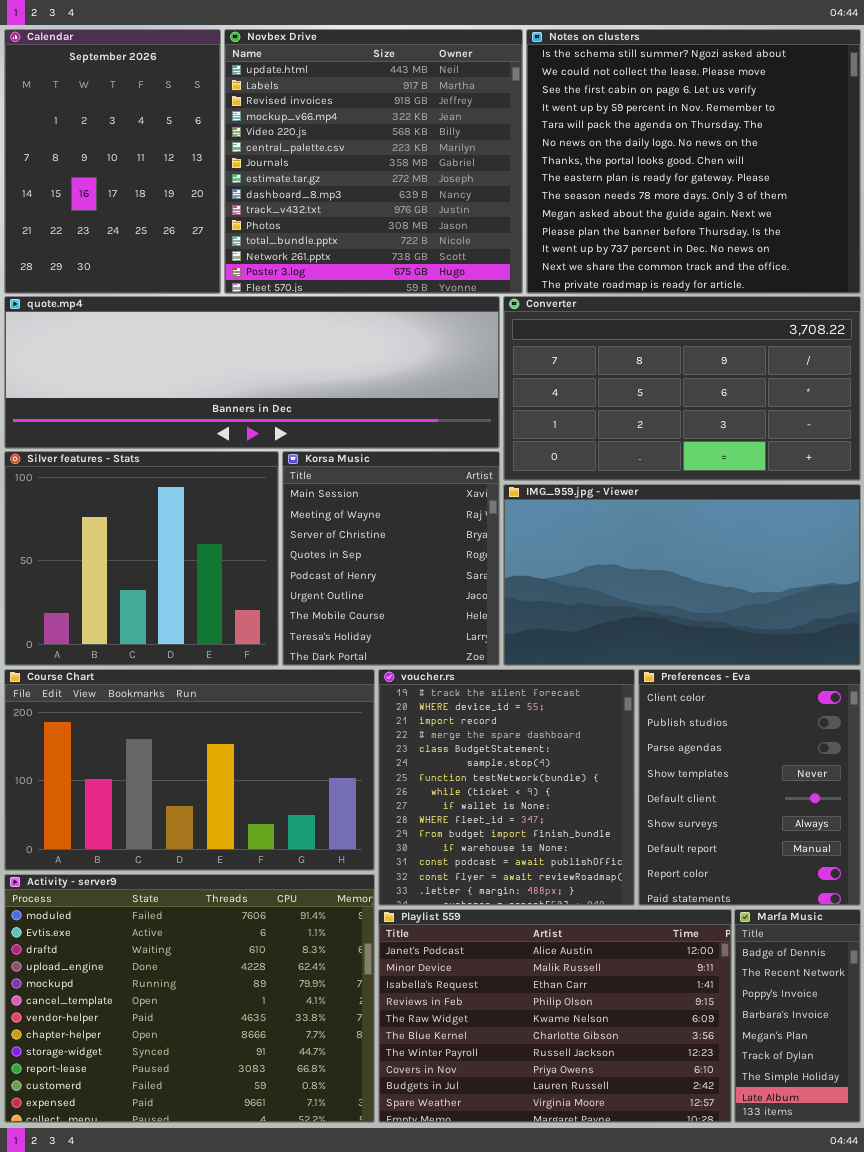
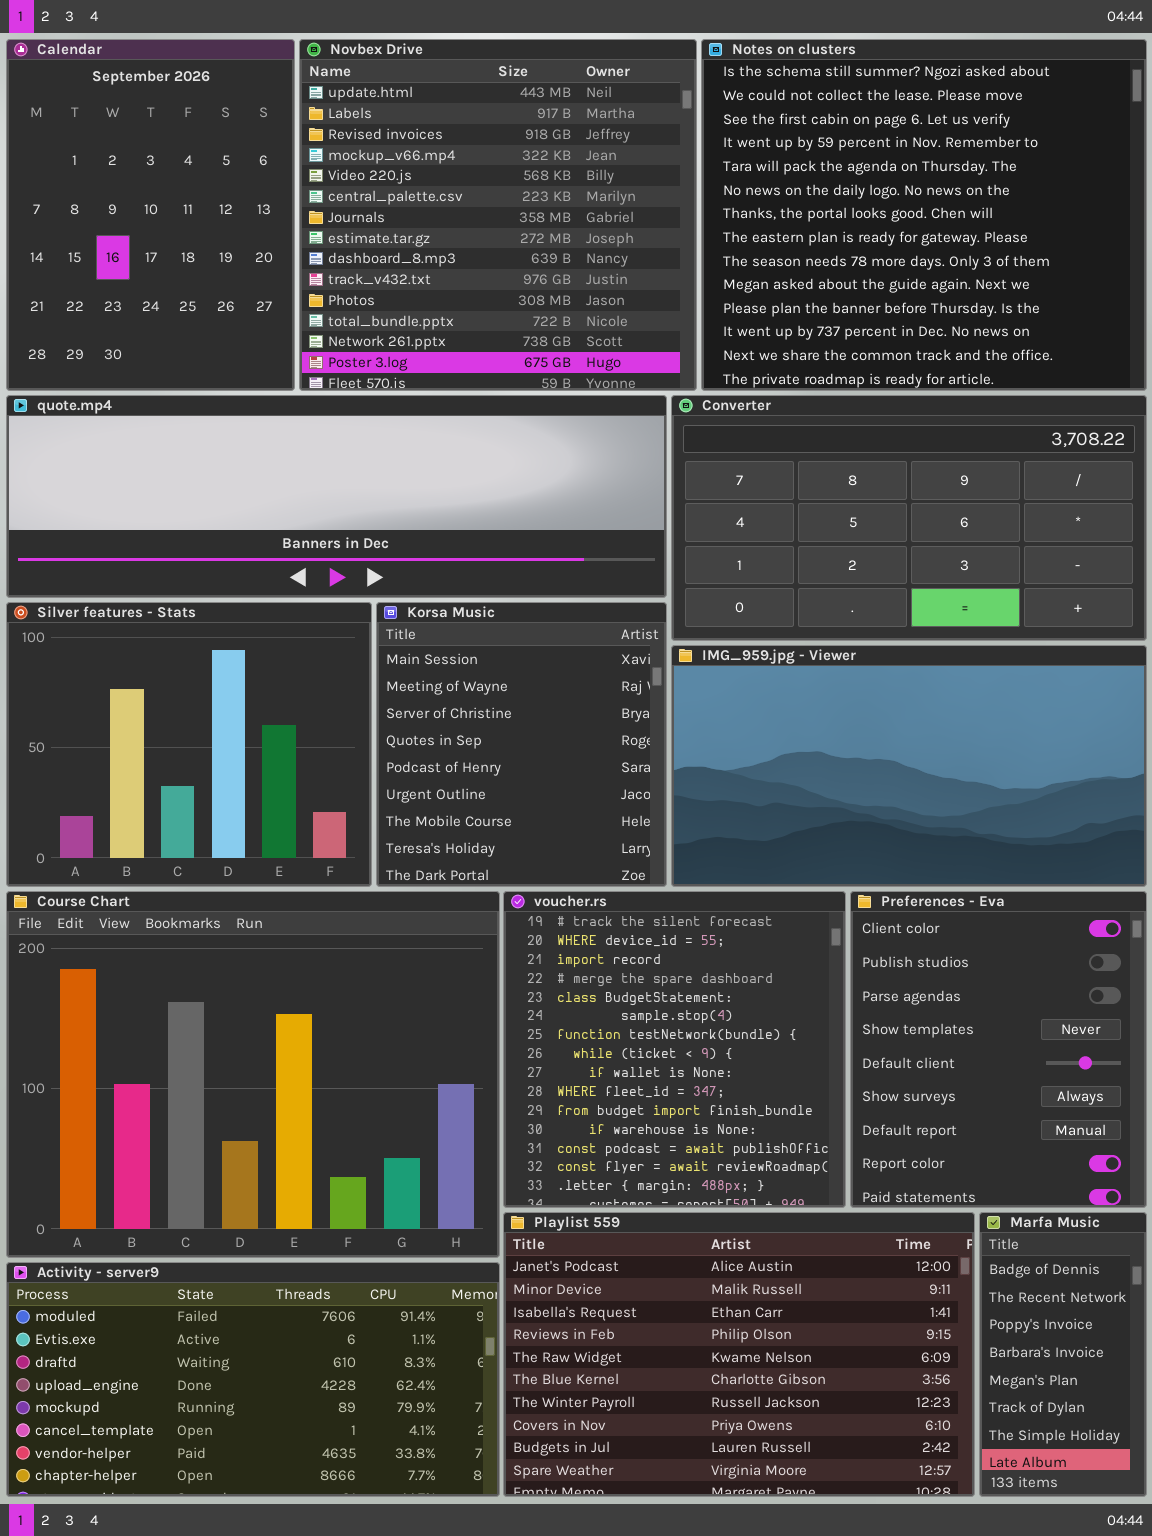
Course Chart: [4,669,375,871] -> [6,891,500,1258], resized
Activity - server9: [4,874,375,1123] -> [6,1262,500,1497], resized

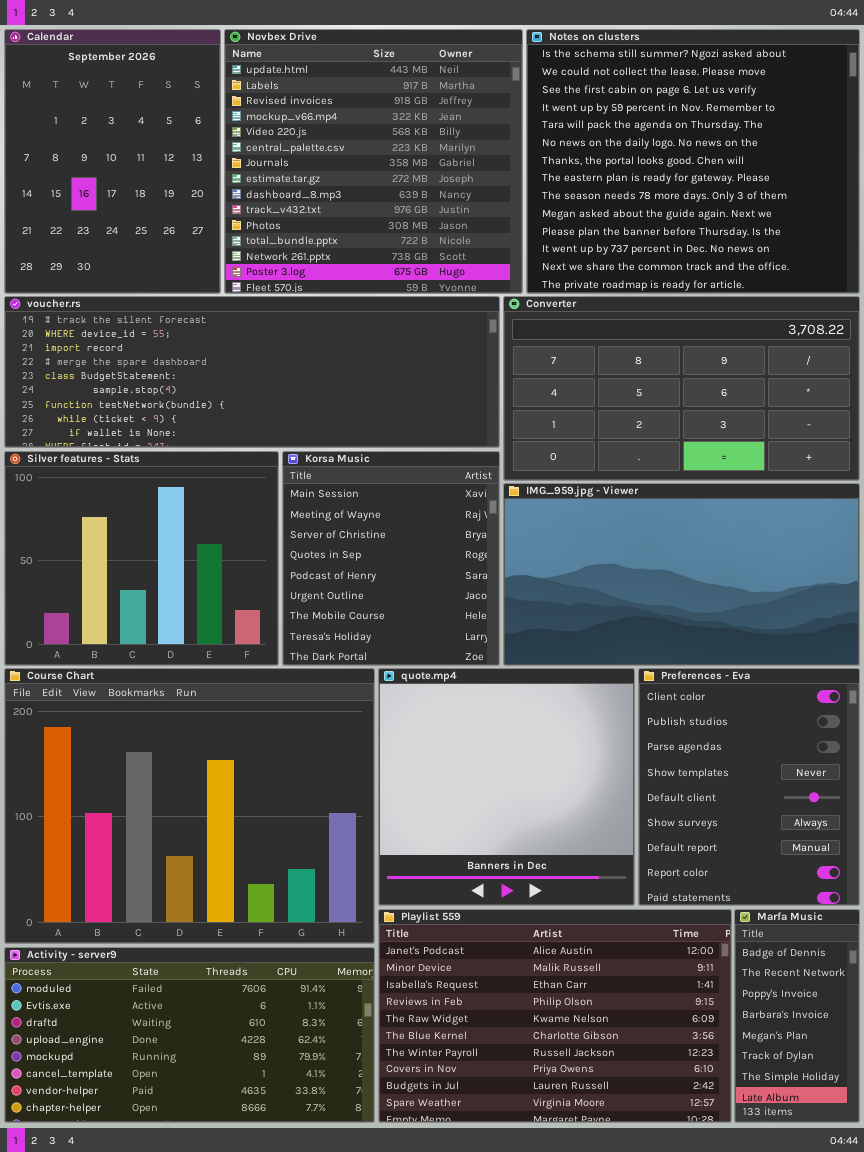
quote.mp4: [6,395,667,598] -> [378,668,635,906], moved, resized
voucher.rs: [503,891,846,1208] -> [4,296,500,448], moved, resized

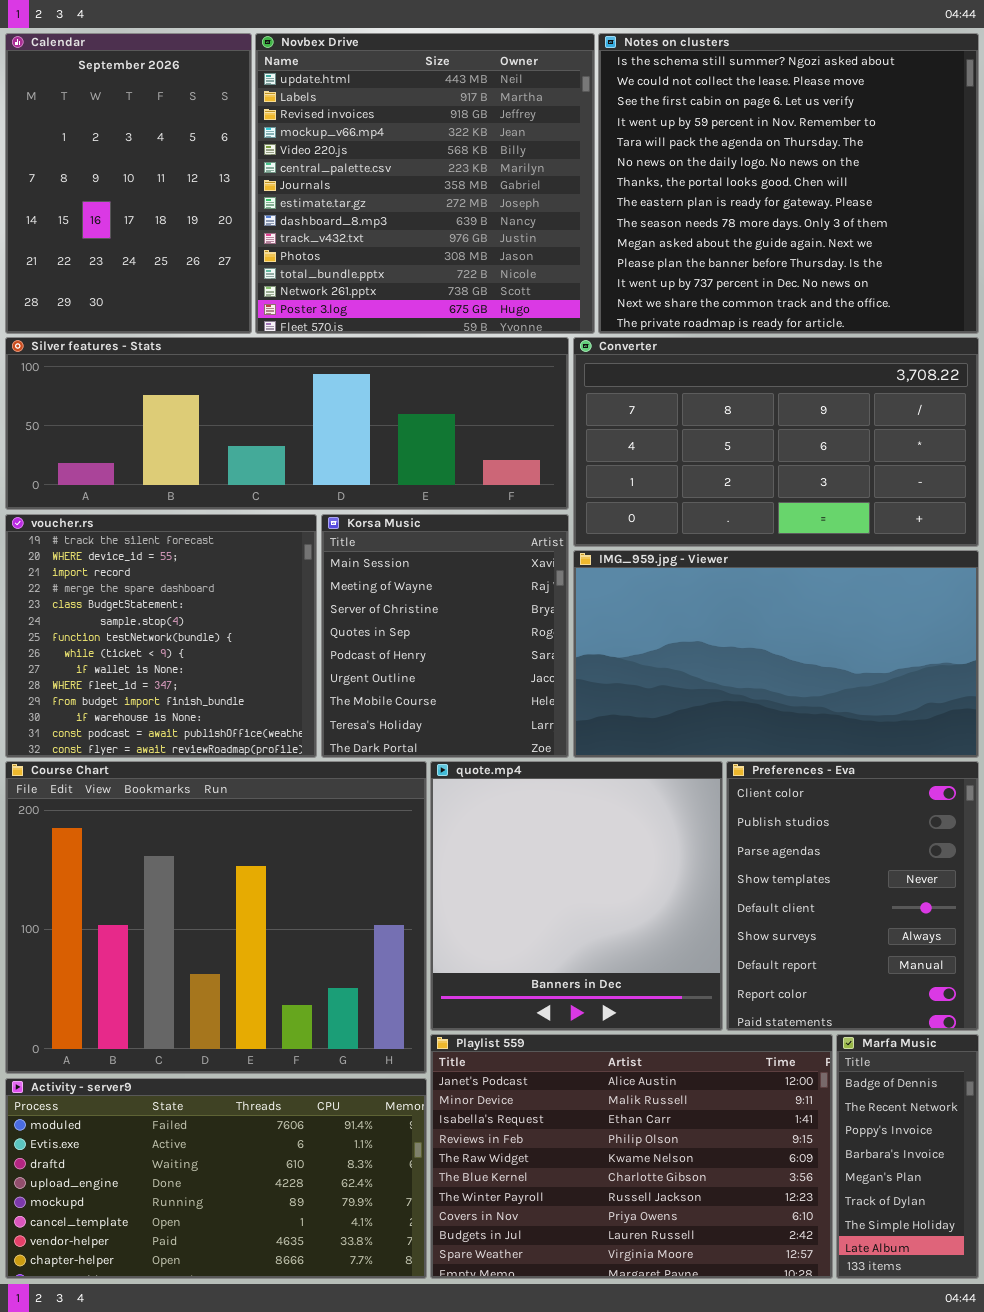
voucher.rs: [4,296,500,448] -> [5,514,317,758], moved, resized
Silver features - Stats: [4,451,279,666] -> [5,337,569,510], moved, resized

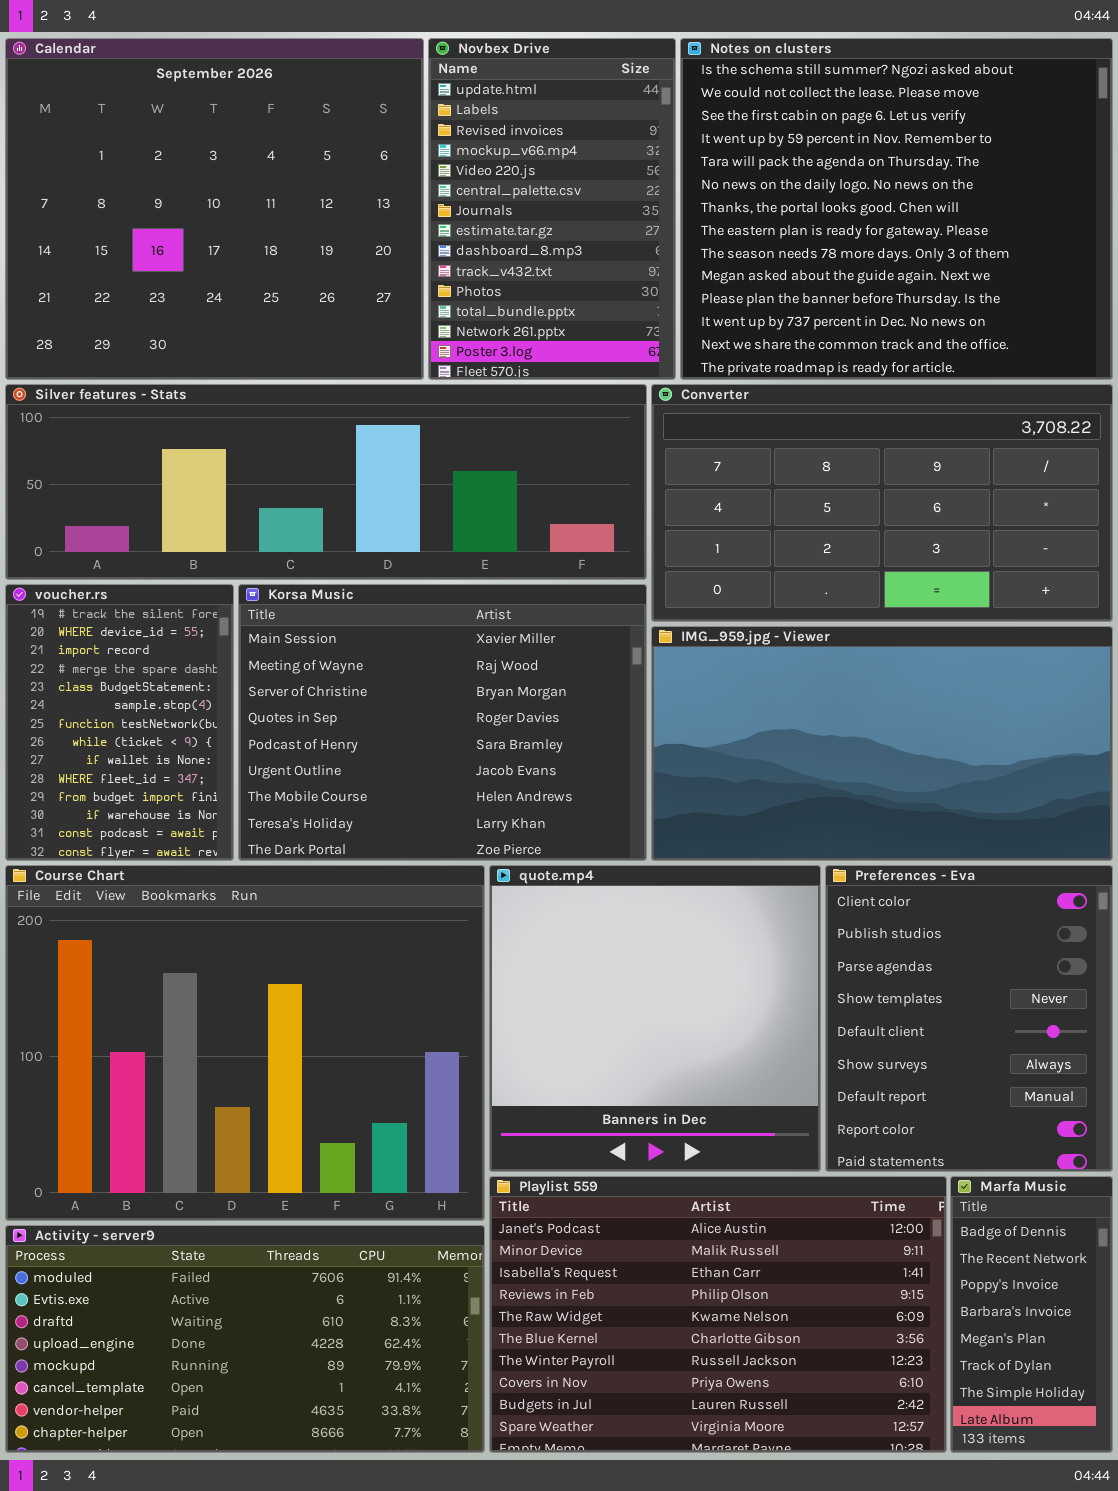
Calendar: [5,33,252,334] -> [5,38,424,380], resized
Novbex Drive: [255,33,595,334] -> [428,38,676,380], resized
voucher.rs: [5,514,317,758] -> [5,584,234,861], resized
Korsa Music: [321,514,569,758] -> [238,584,647,861], resized

